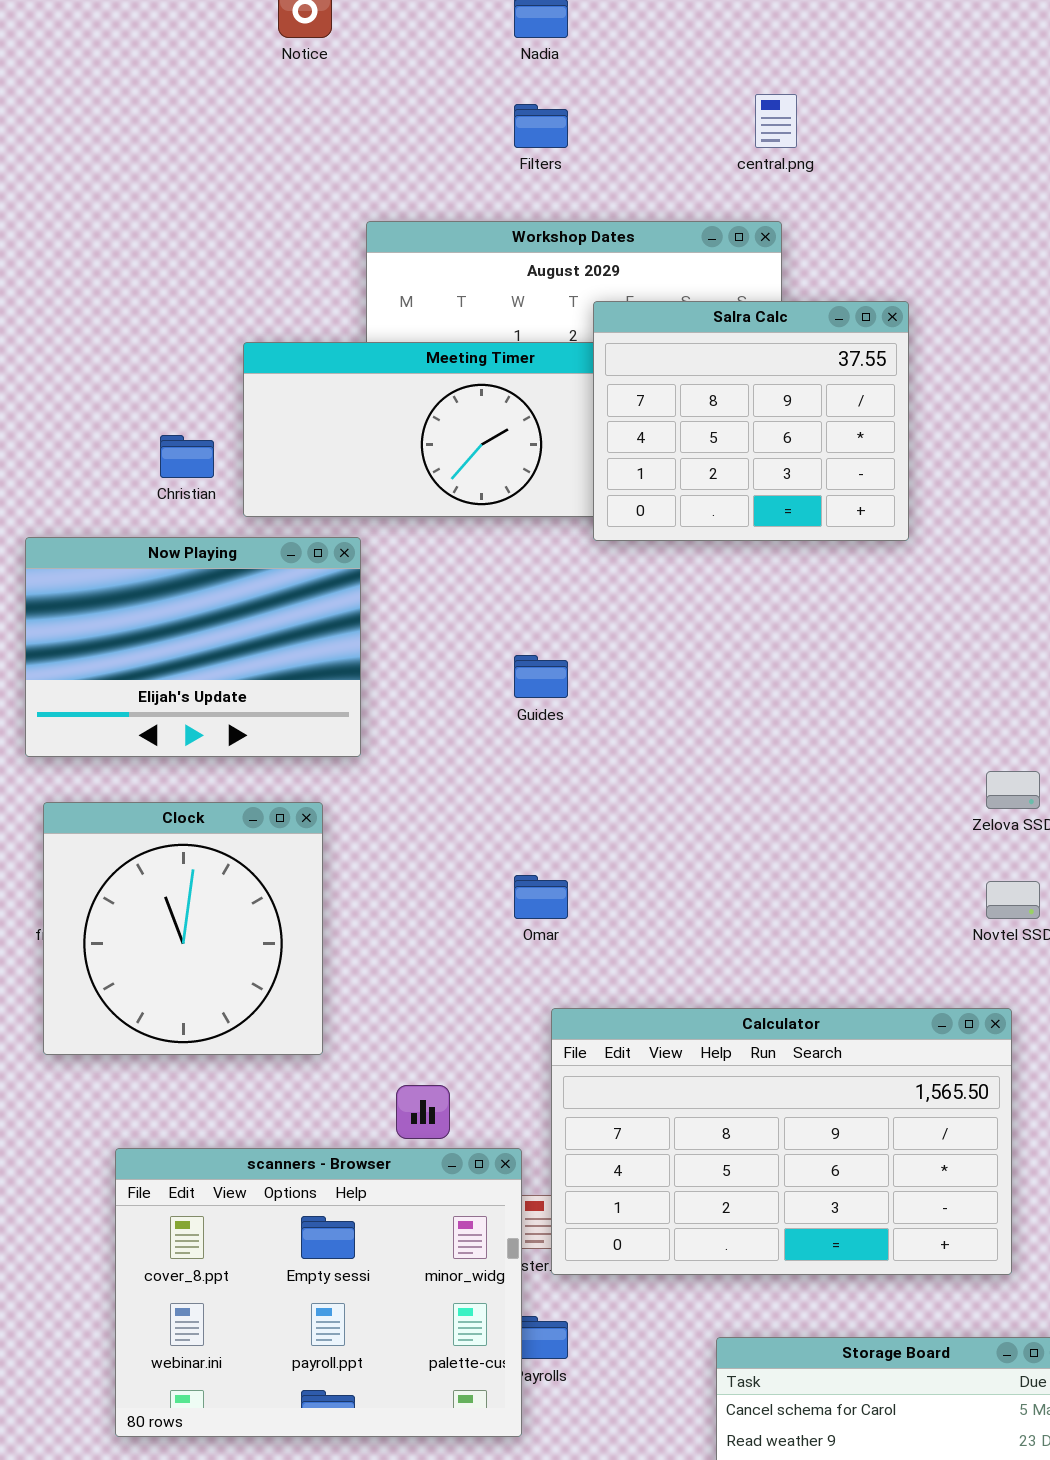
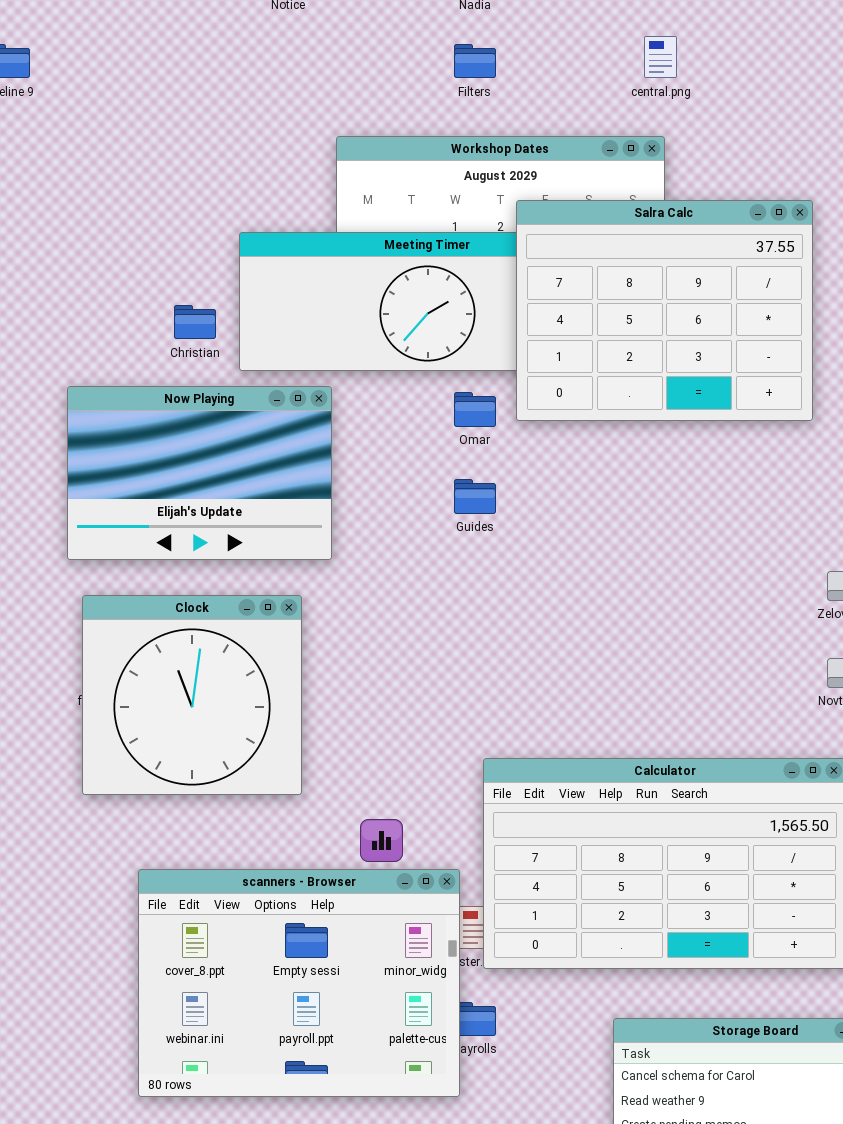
Salra Calc: [593,301,909,541] -> [516,200,813,421], resized
Omar: [514,875,568,919] -> [454,392,496,427], moved

